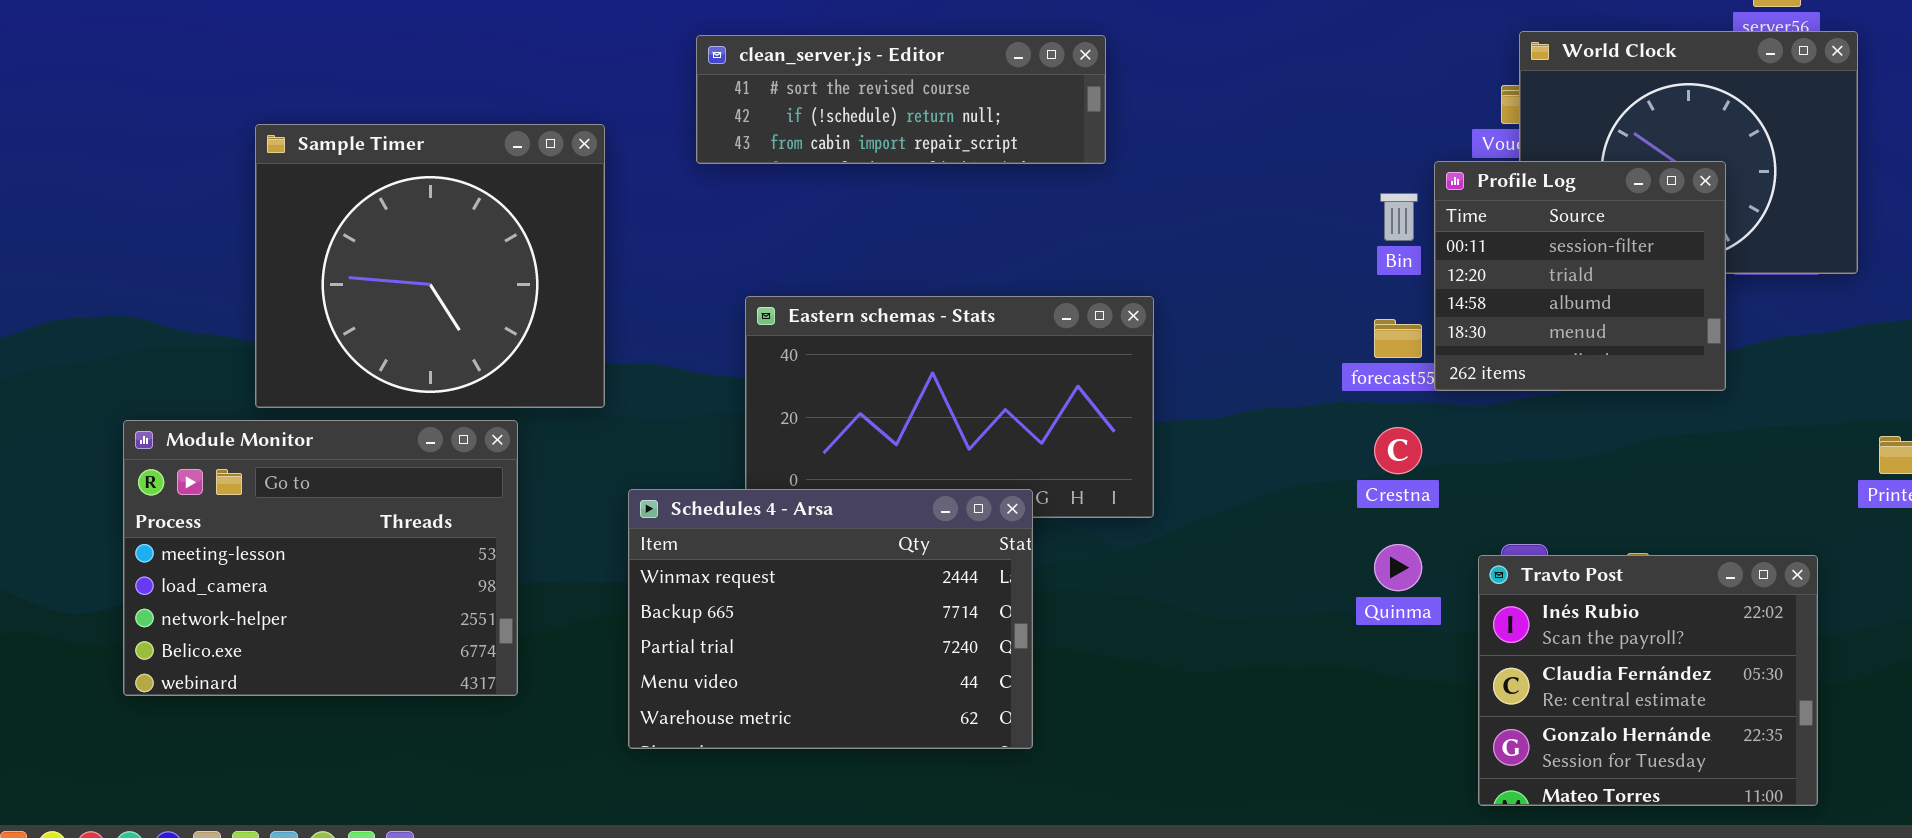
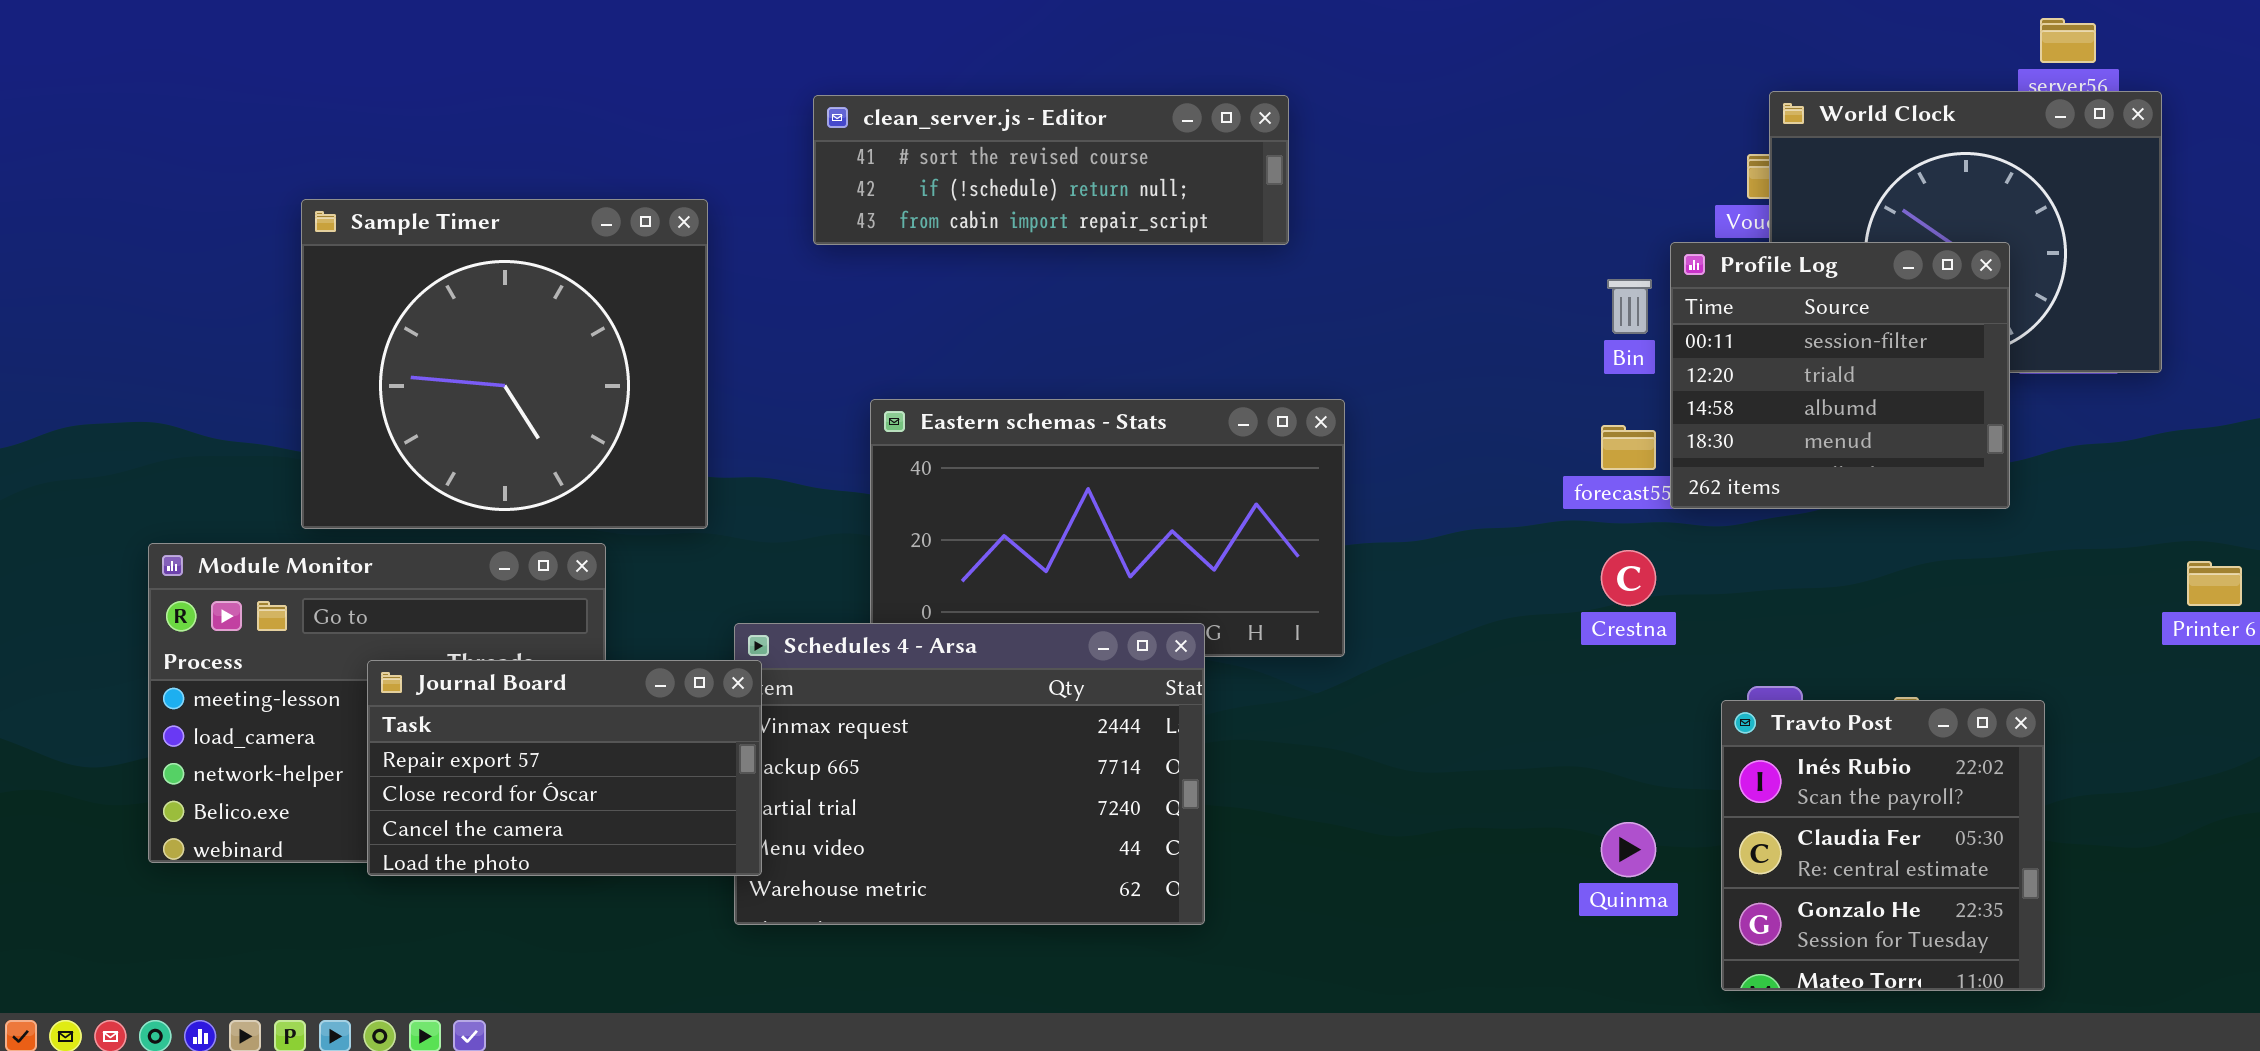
Journal Board: none -> [367,660,762,876], opened
Quinma: [1374,544,1422,591] -> [1601,822,1656,877], moved
Travto Post: [1478,555,1818,806] -> [1721,700,2045,991], resized

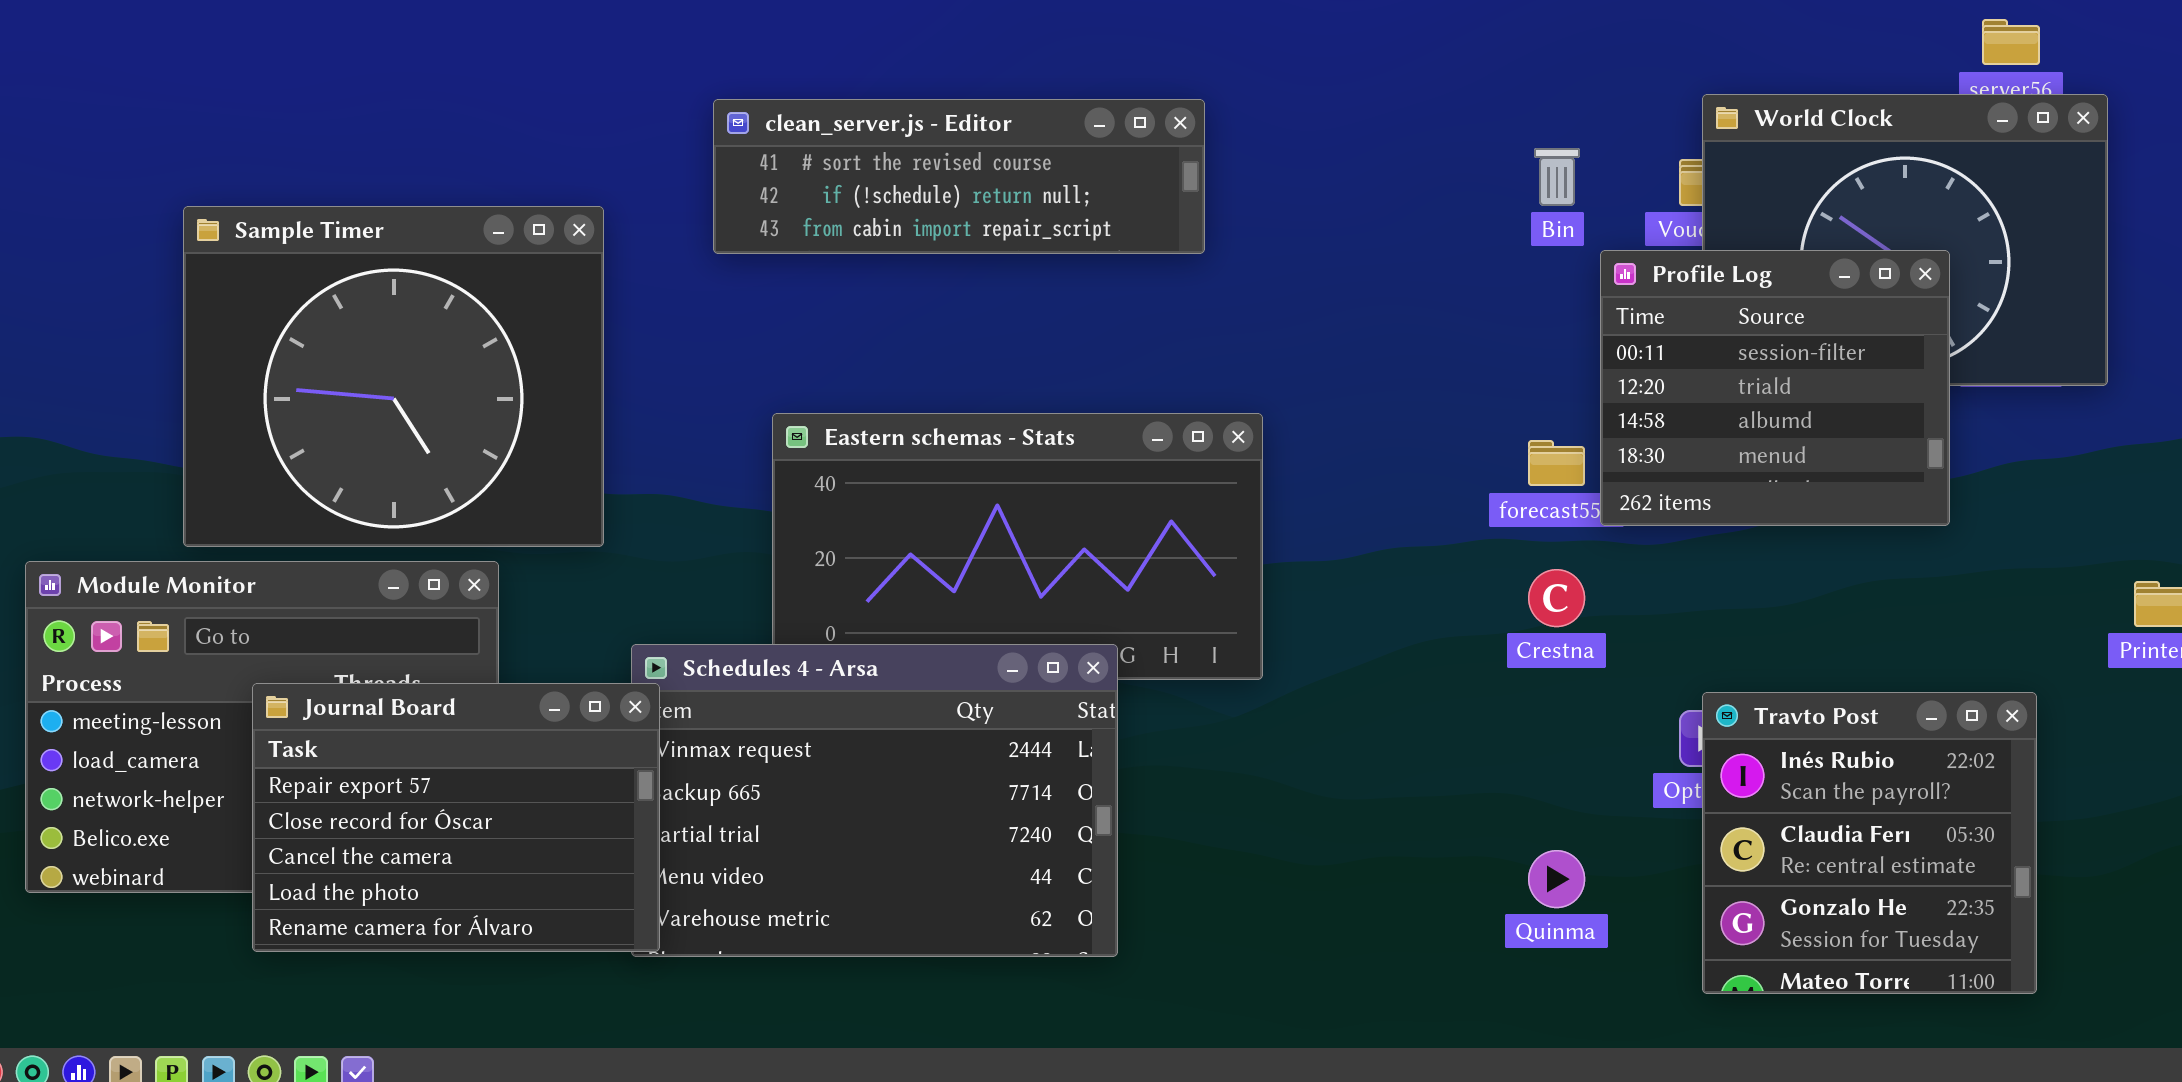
Bin: [1607,279,1652,334] -> [1534,148,1580,206], moved
Journal Board: [367,660,762,876] -> [252,683,660,952], resized
Travto Post: [1721,700,2045,991] -> [1702,692,2037,994], moved

